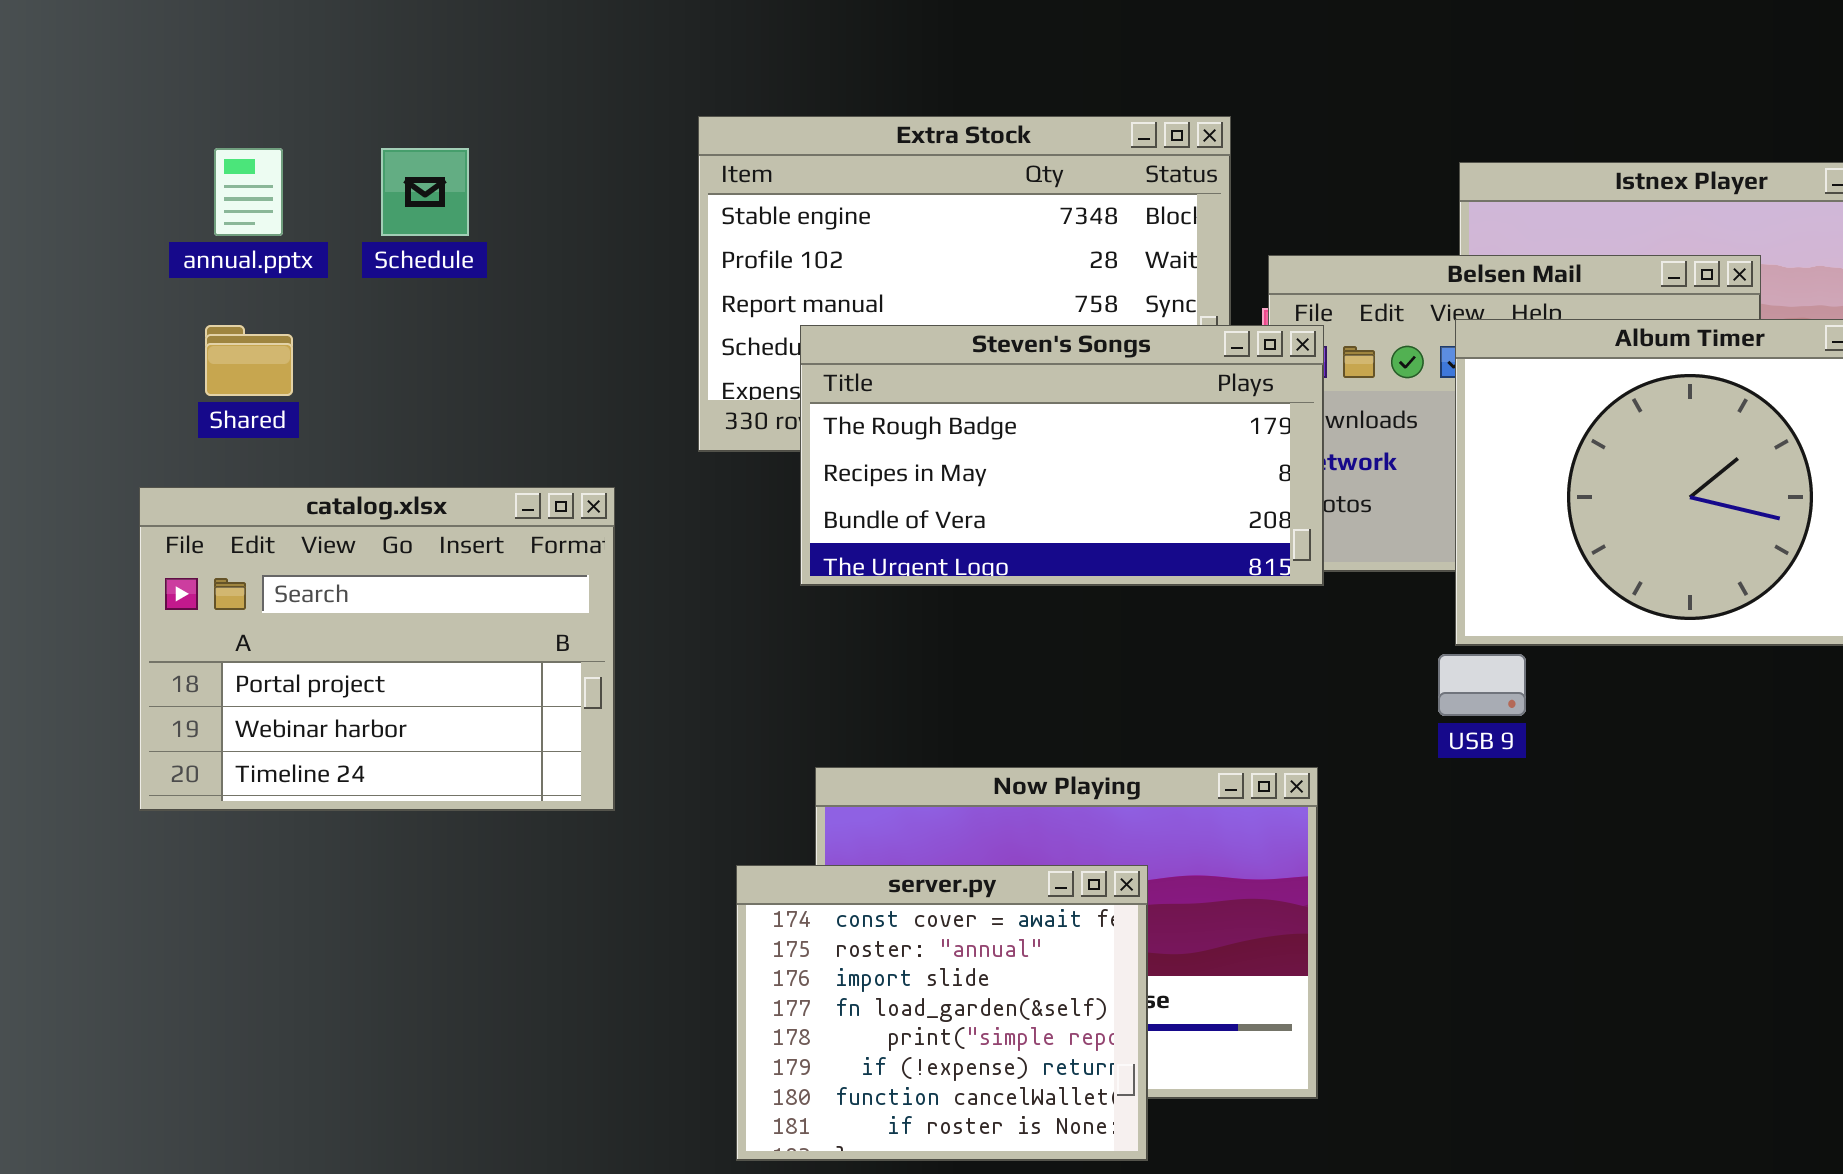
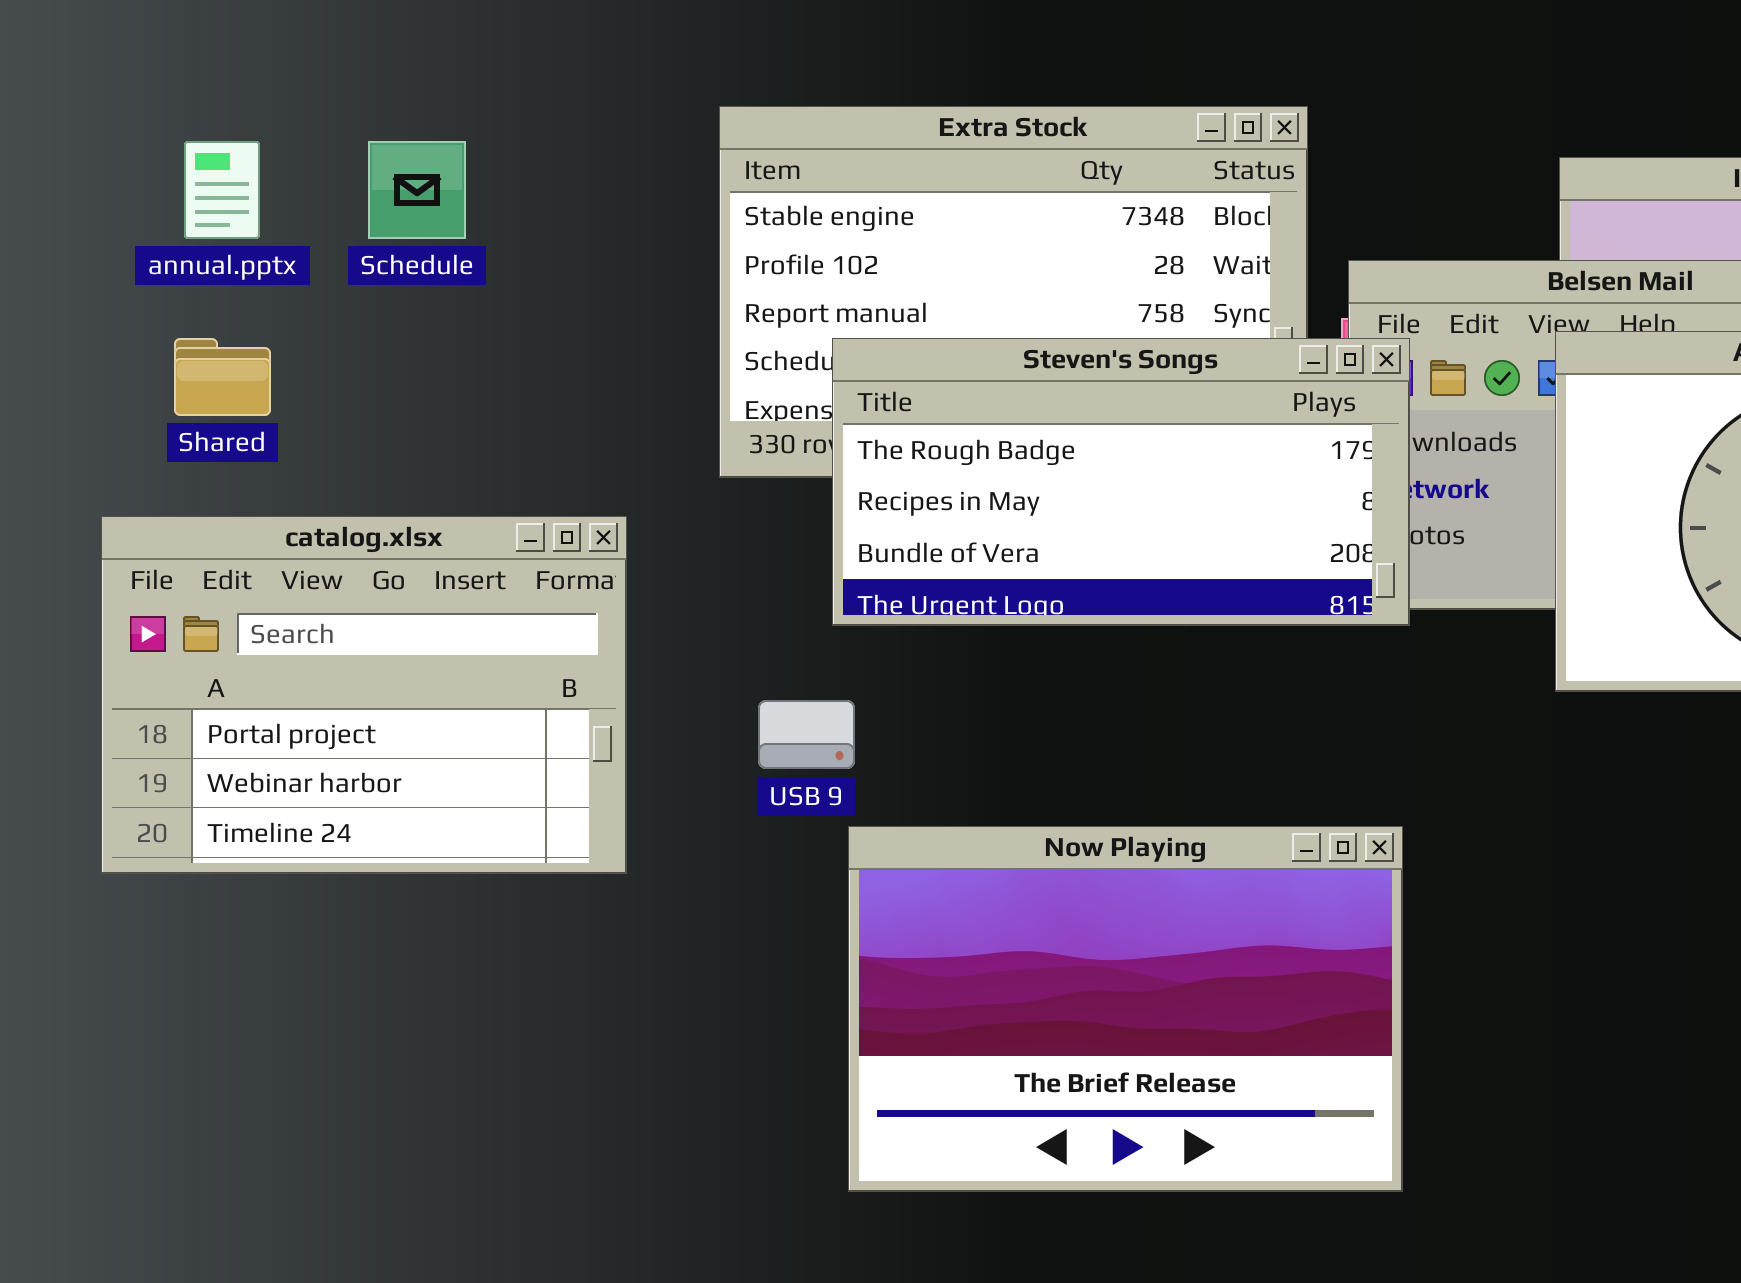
USB 9: [1438,654,1526,716] -> [758,700,855,769], moved
server.py: [736,865,1148,1161] -> none, closed

